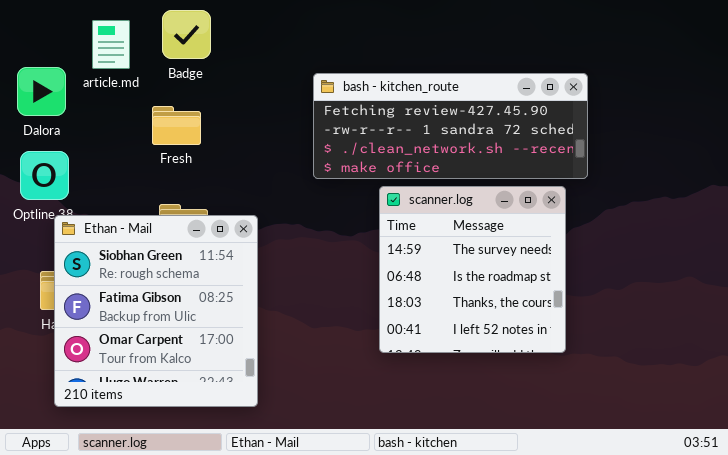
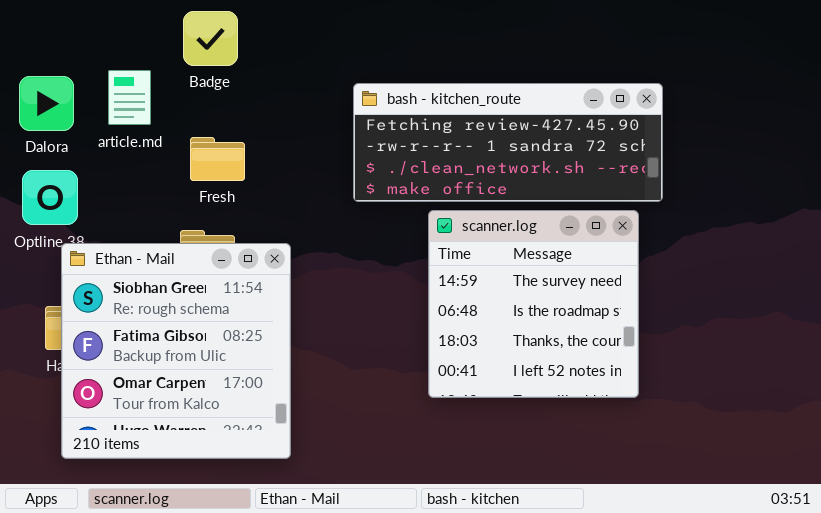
article.md: [92,20,130,69] -> [108,70,151,125], moved
Fresh: [152,106,201,145] -> [190,137,245,181], moved

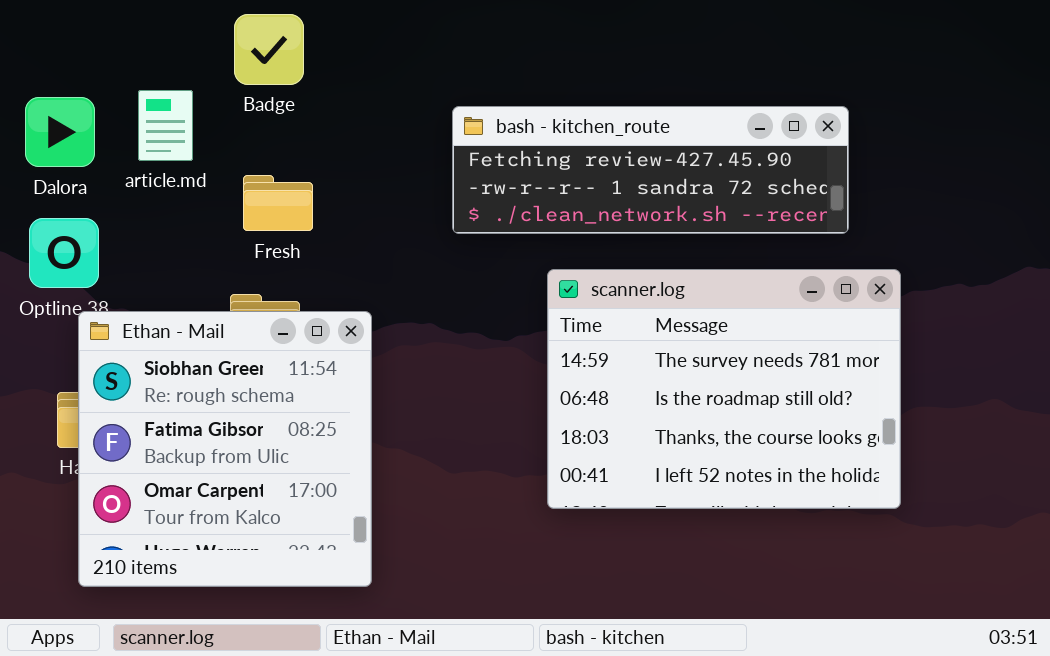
bash - kitchen_route: [353,83,663,202] -> [452,106,849,234], resized
scanner.log: [428,210,639,398] -> [547,269,901,509], resized

